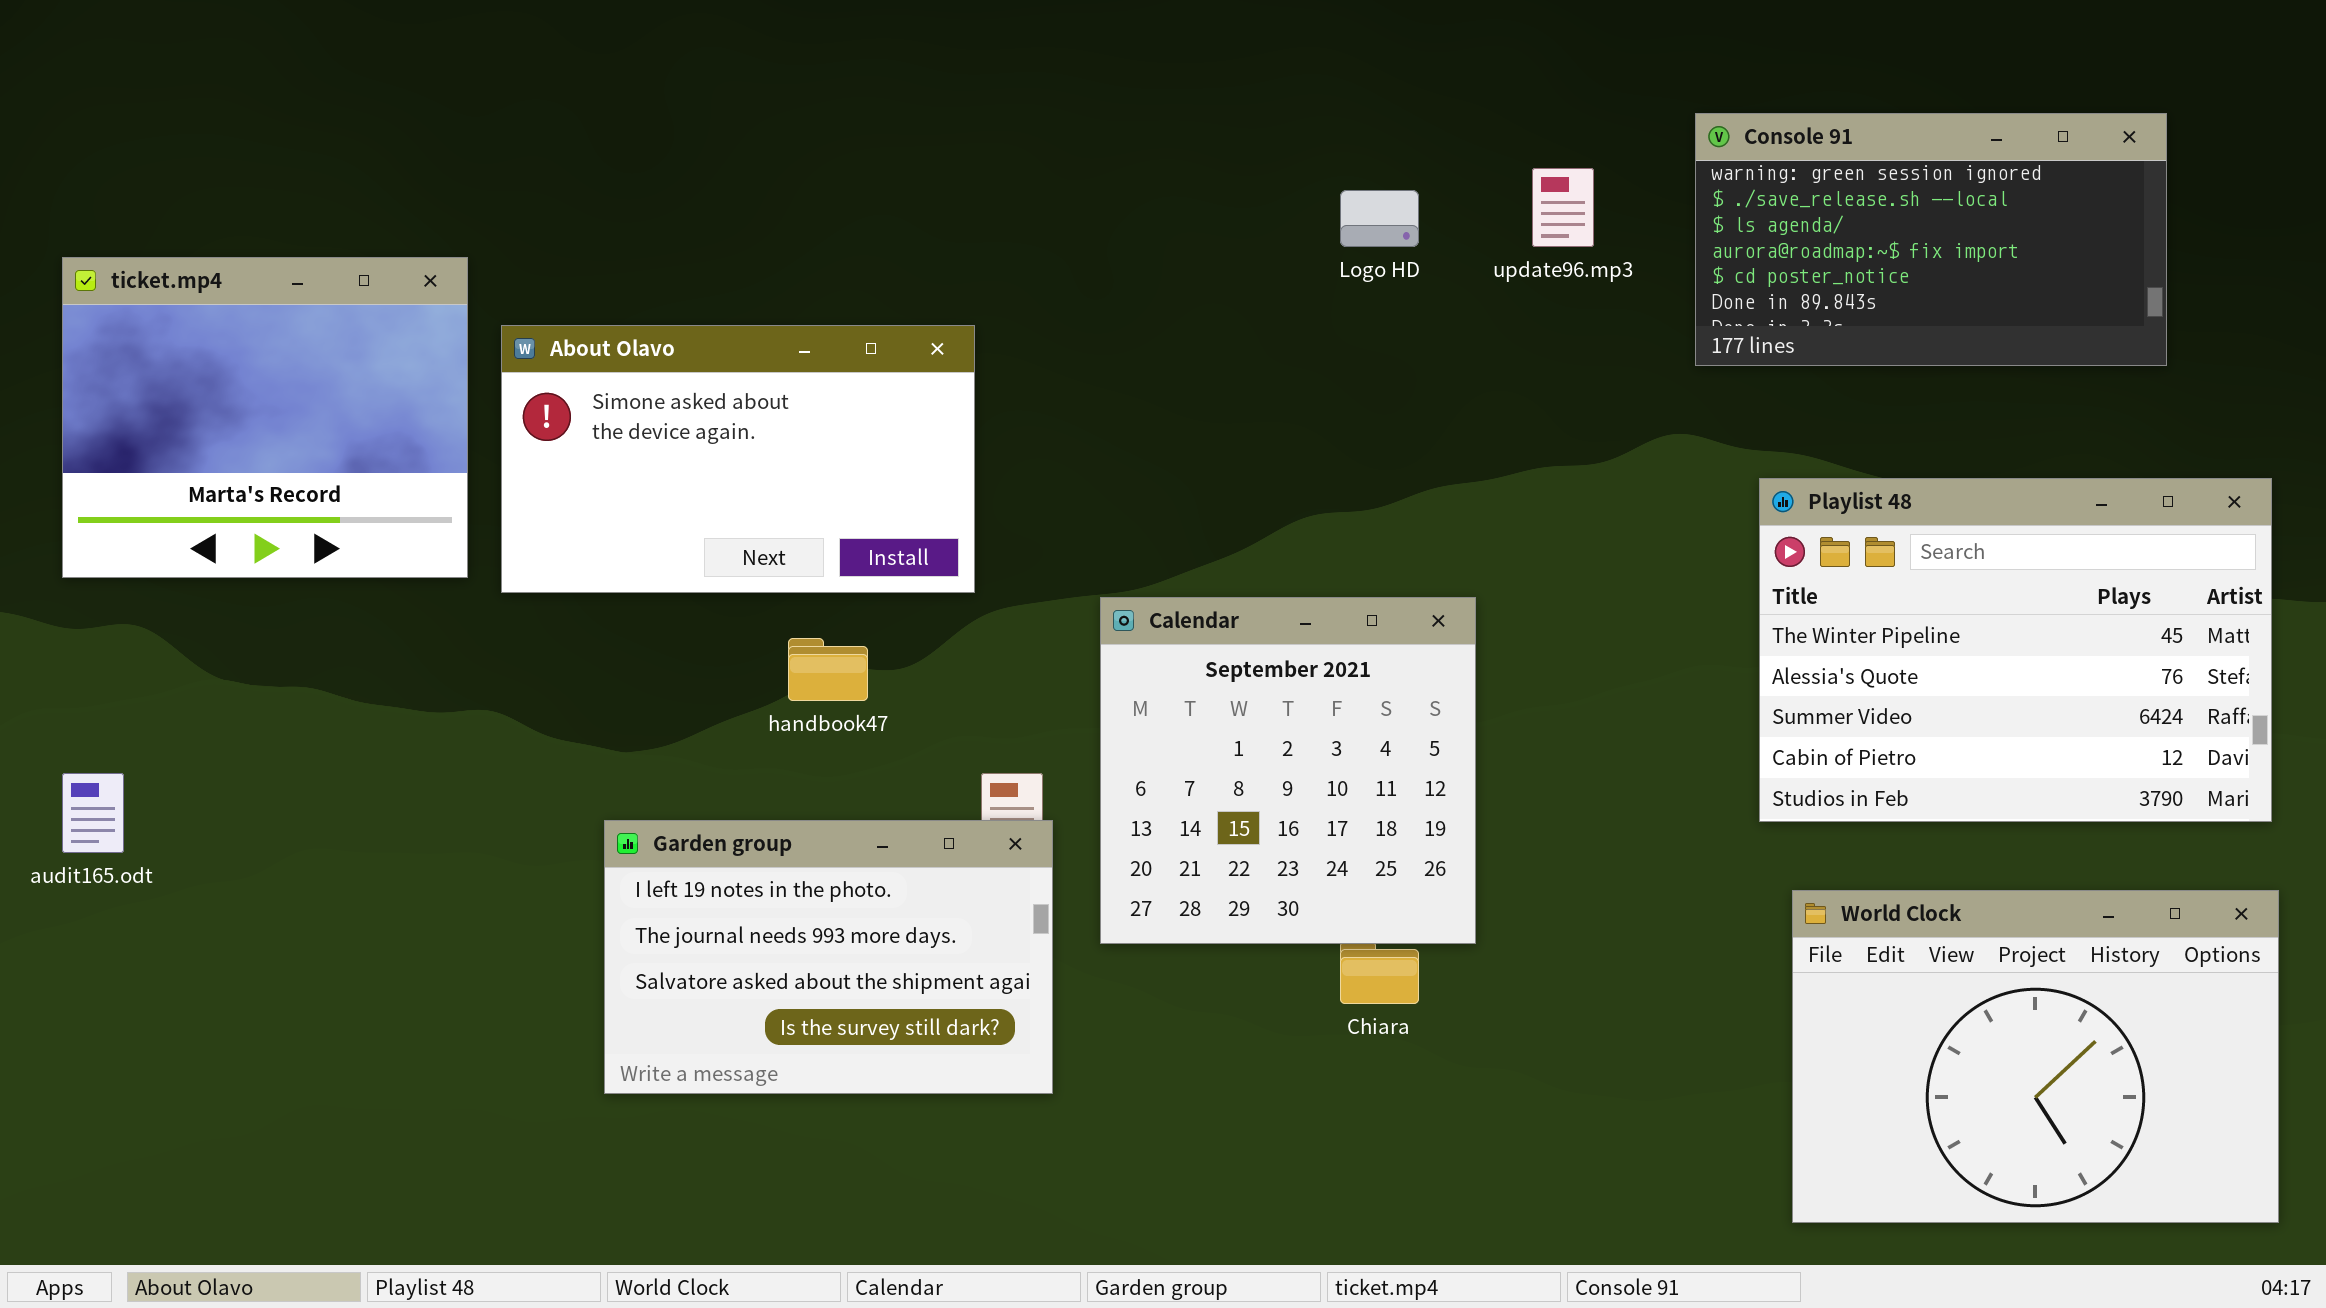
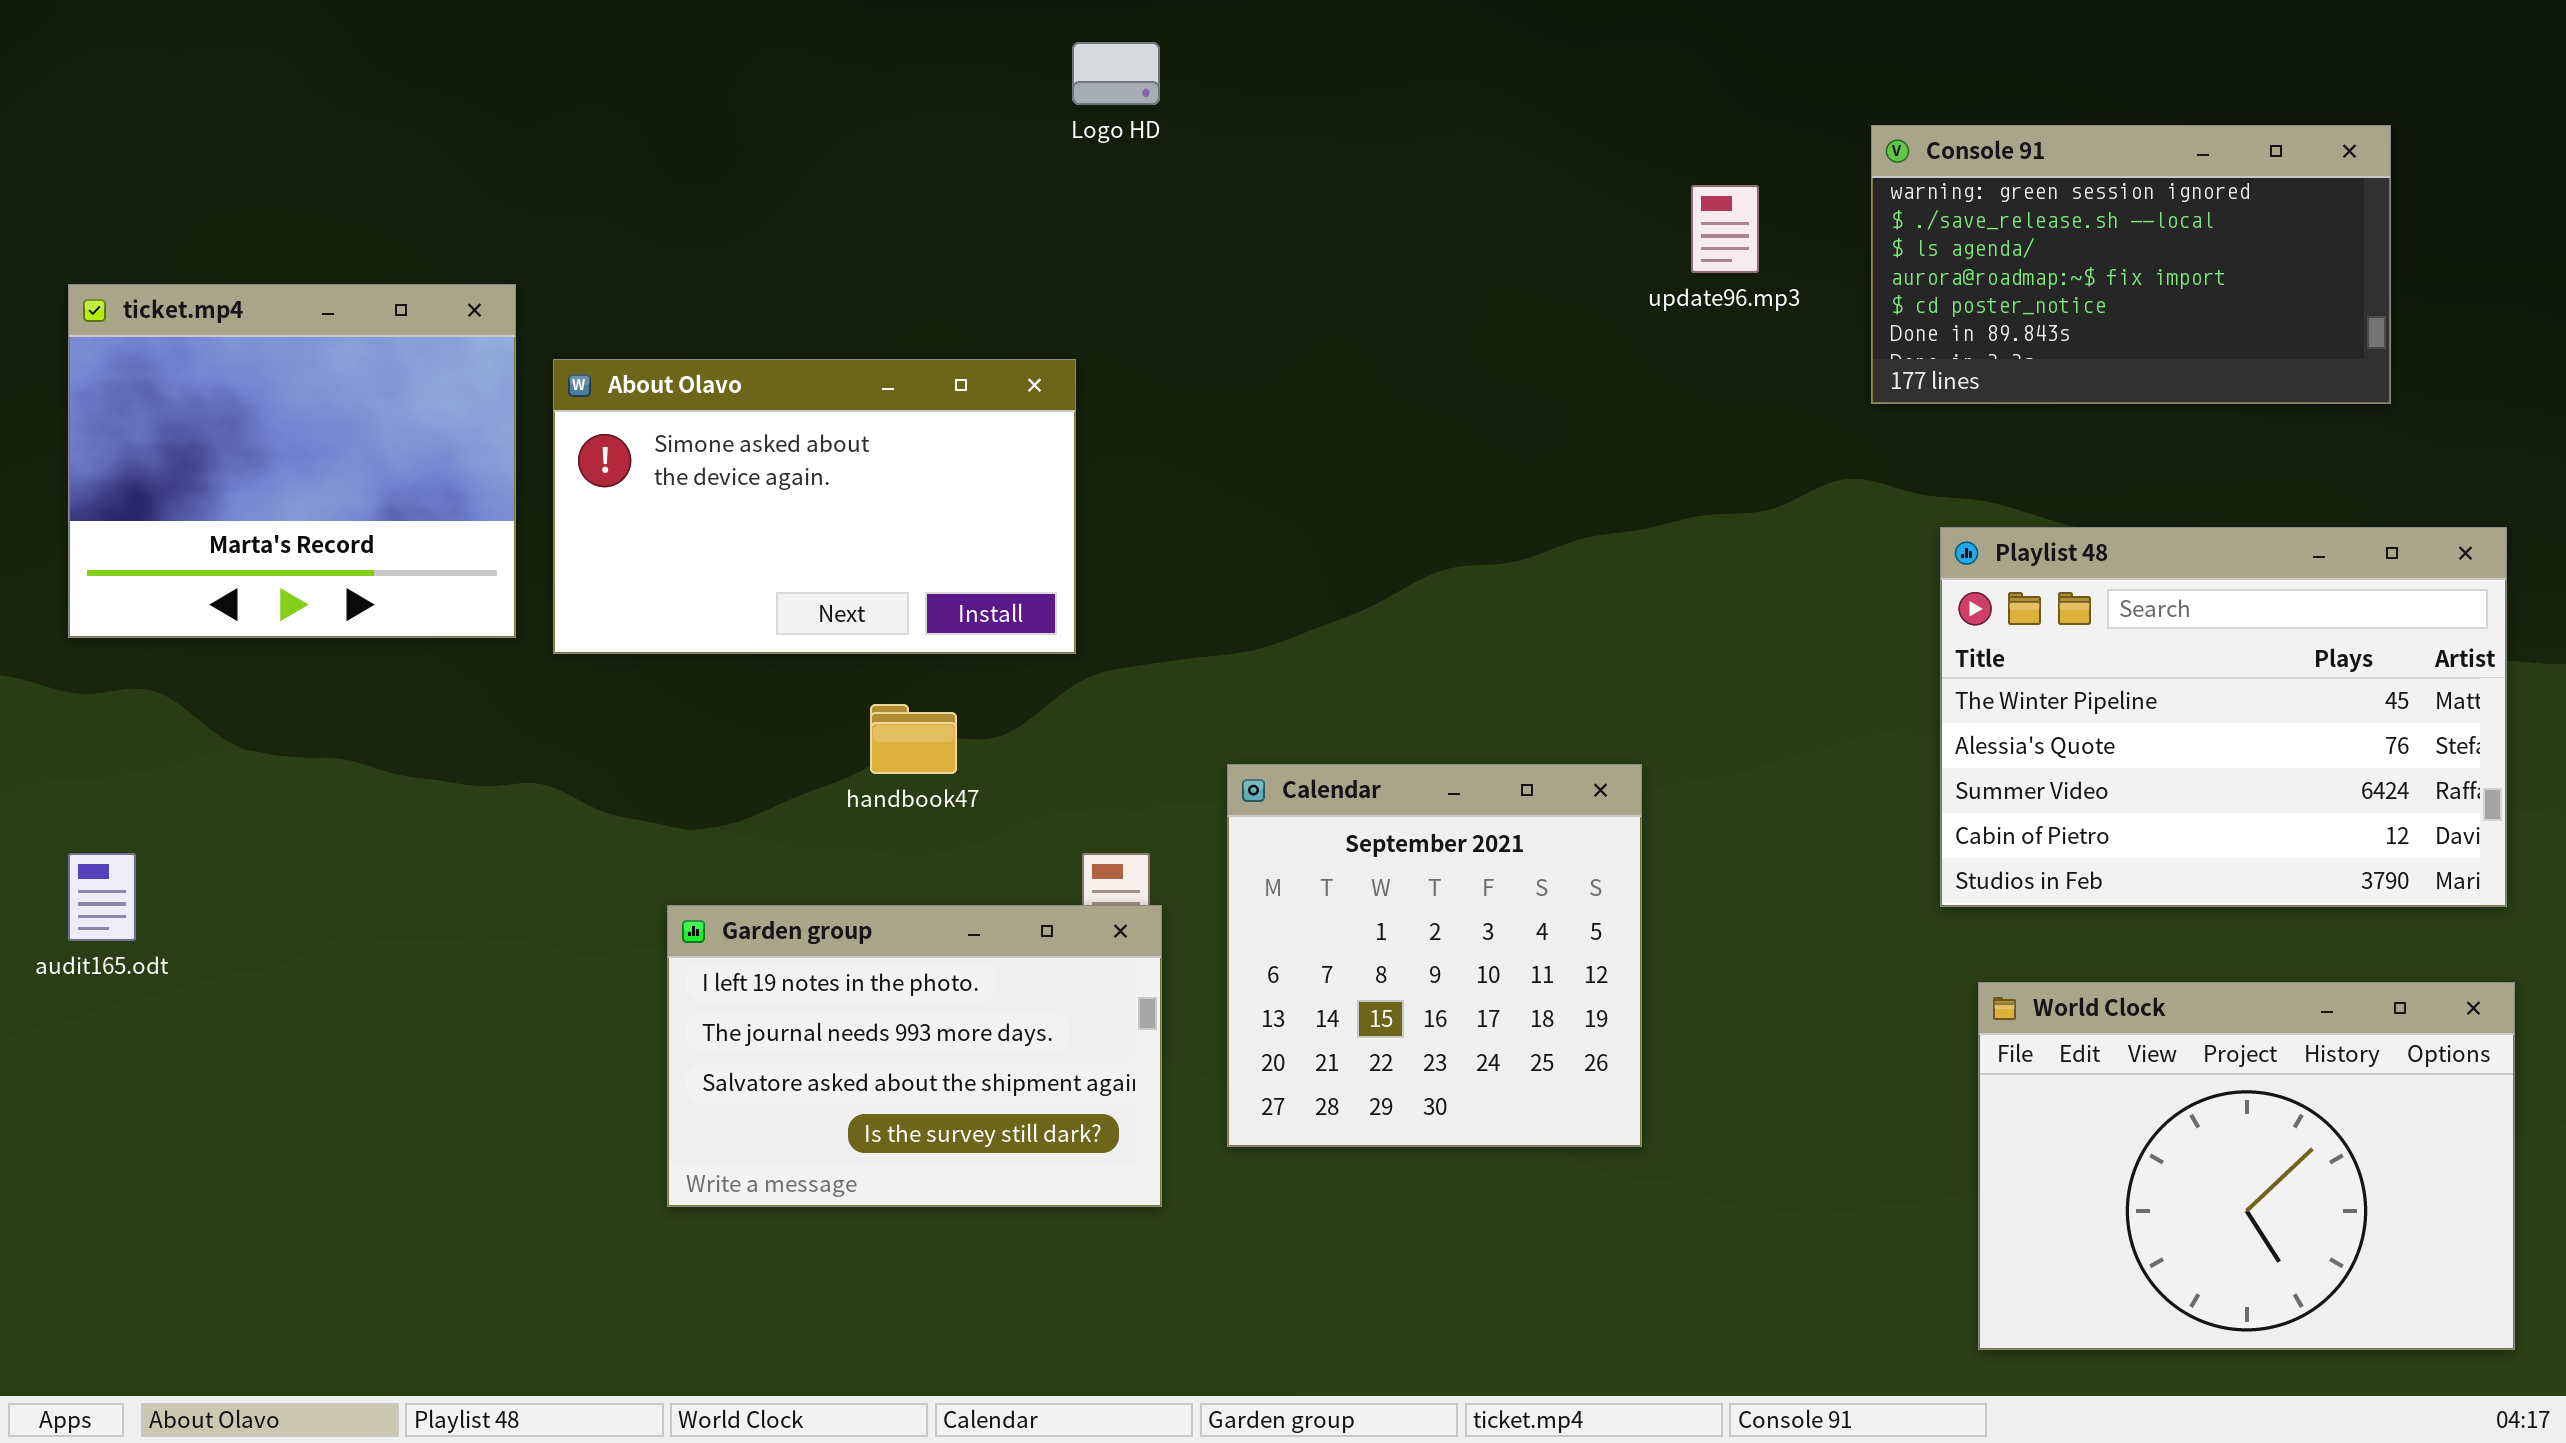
Logo HD: [1340,190,1419,247] -> [1072,42,1160,105], moved
Calendar: [1100,597,1476,944] -> [1227,764,1642,1147], moved

